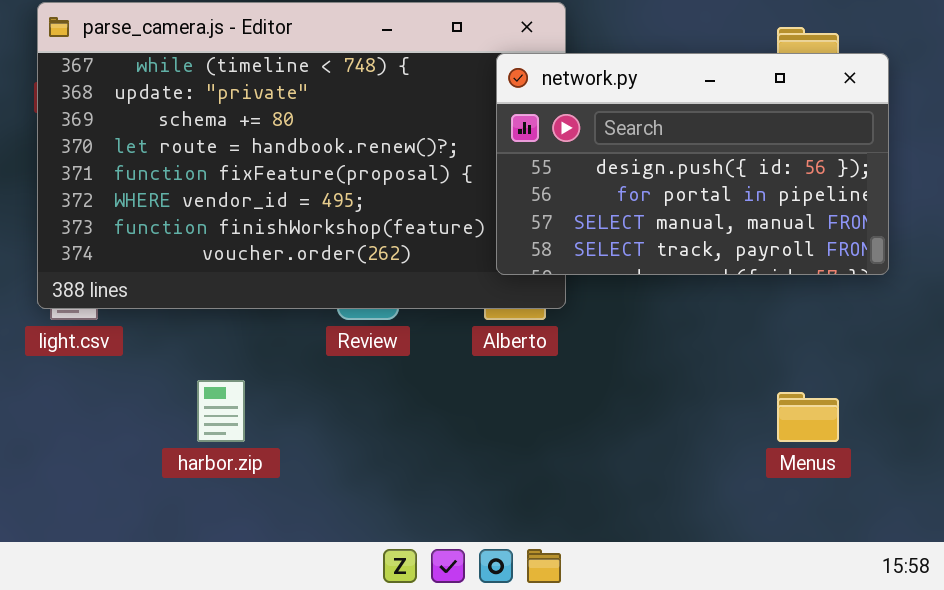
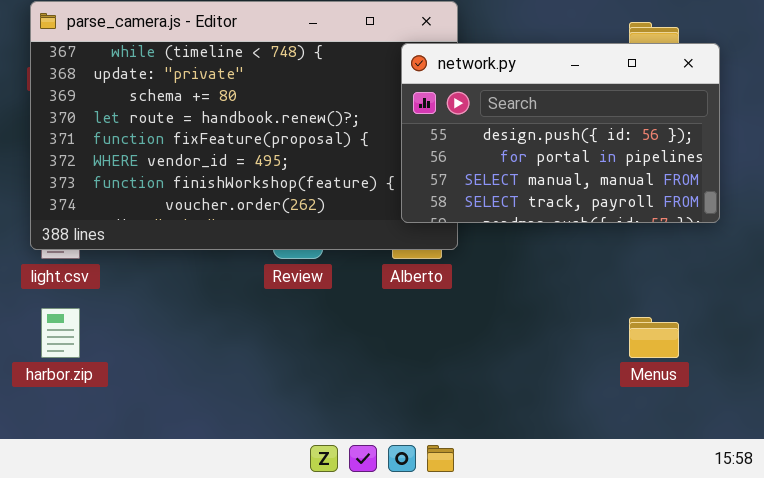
harbor.zip: [197,380,245,442] -> [41,308,80,358], moved

